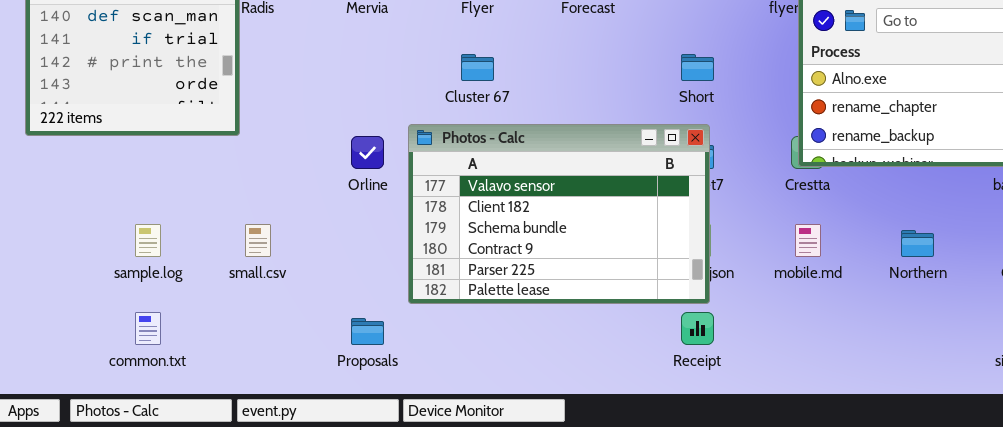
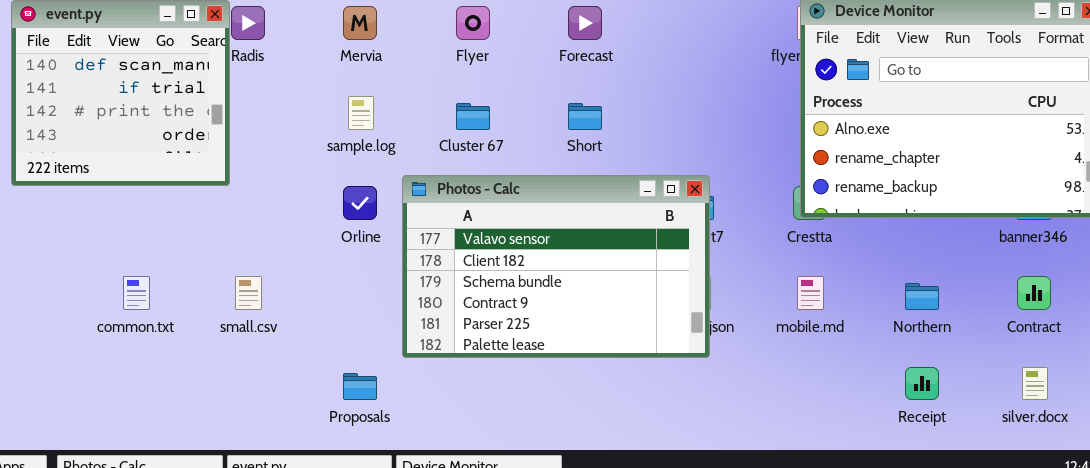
Short: [681,54,714,81] -> [568,103,602,130], moved
sample.log: [135,224,161,257] -> [348,96,374,130], moved
common.txt: [135,312,161,345] -> [123,276,150,310], moved
Receipt: [681,312,714,345] -> [905,367,939,400], moved

